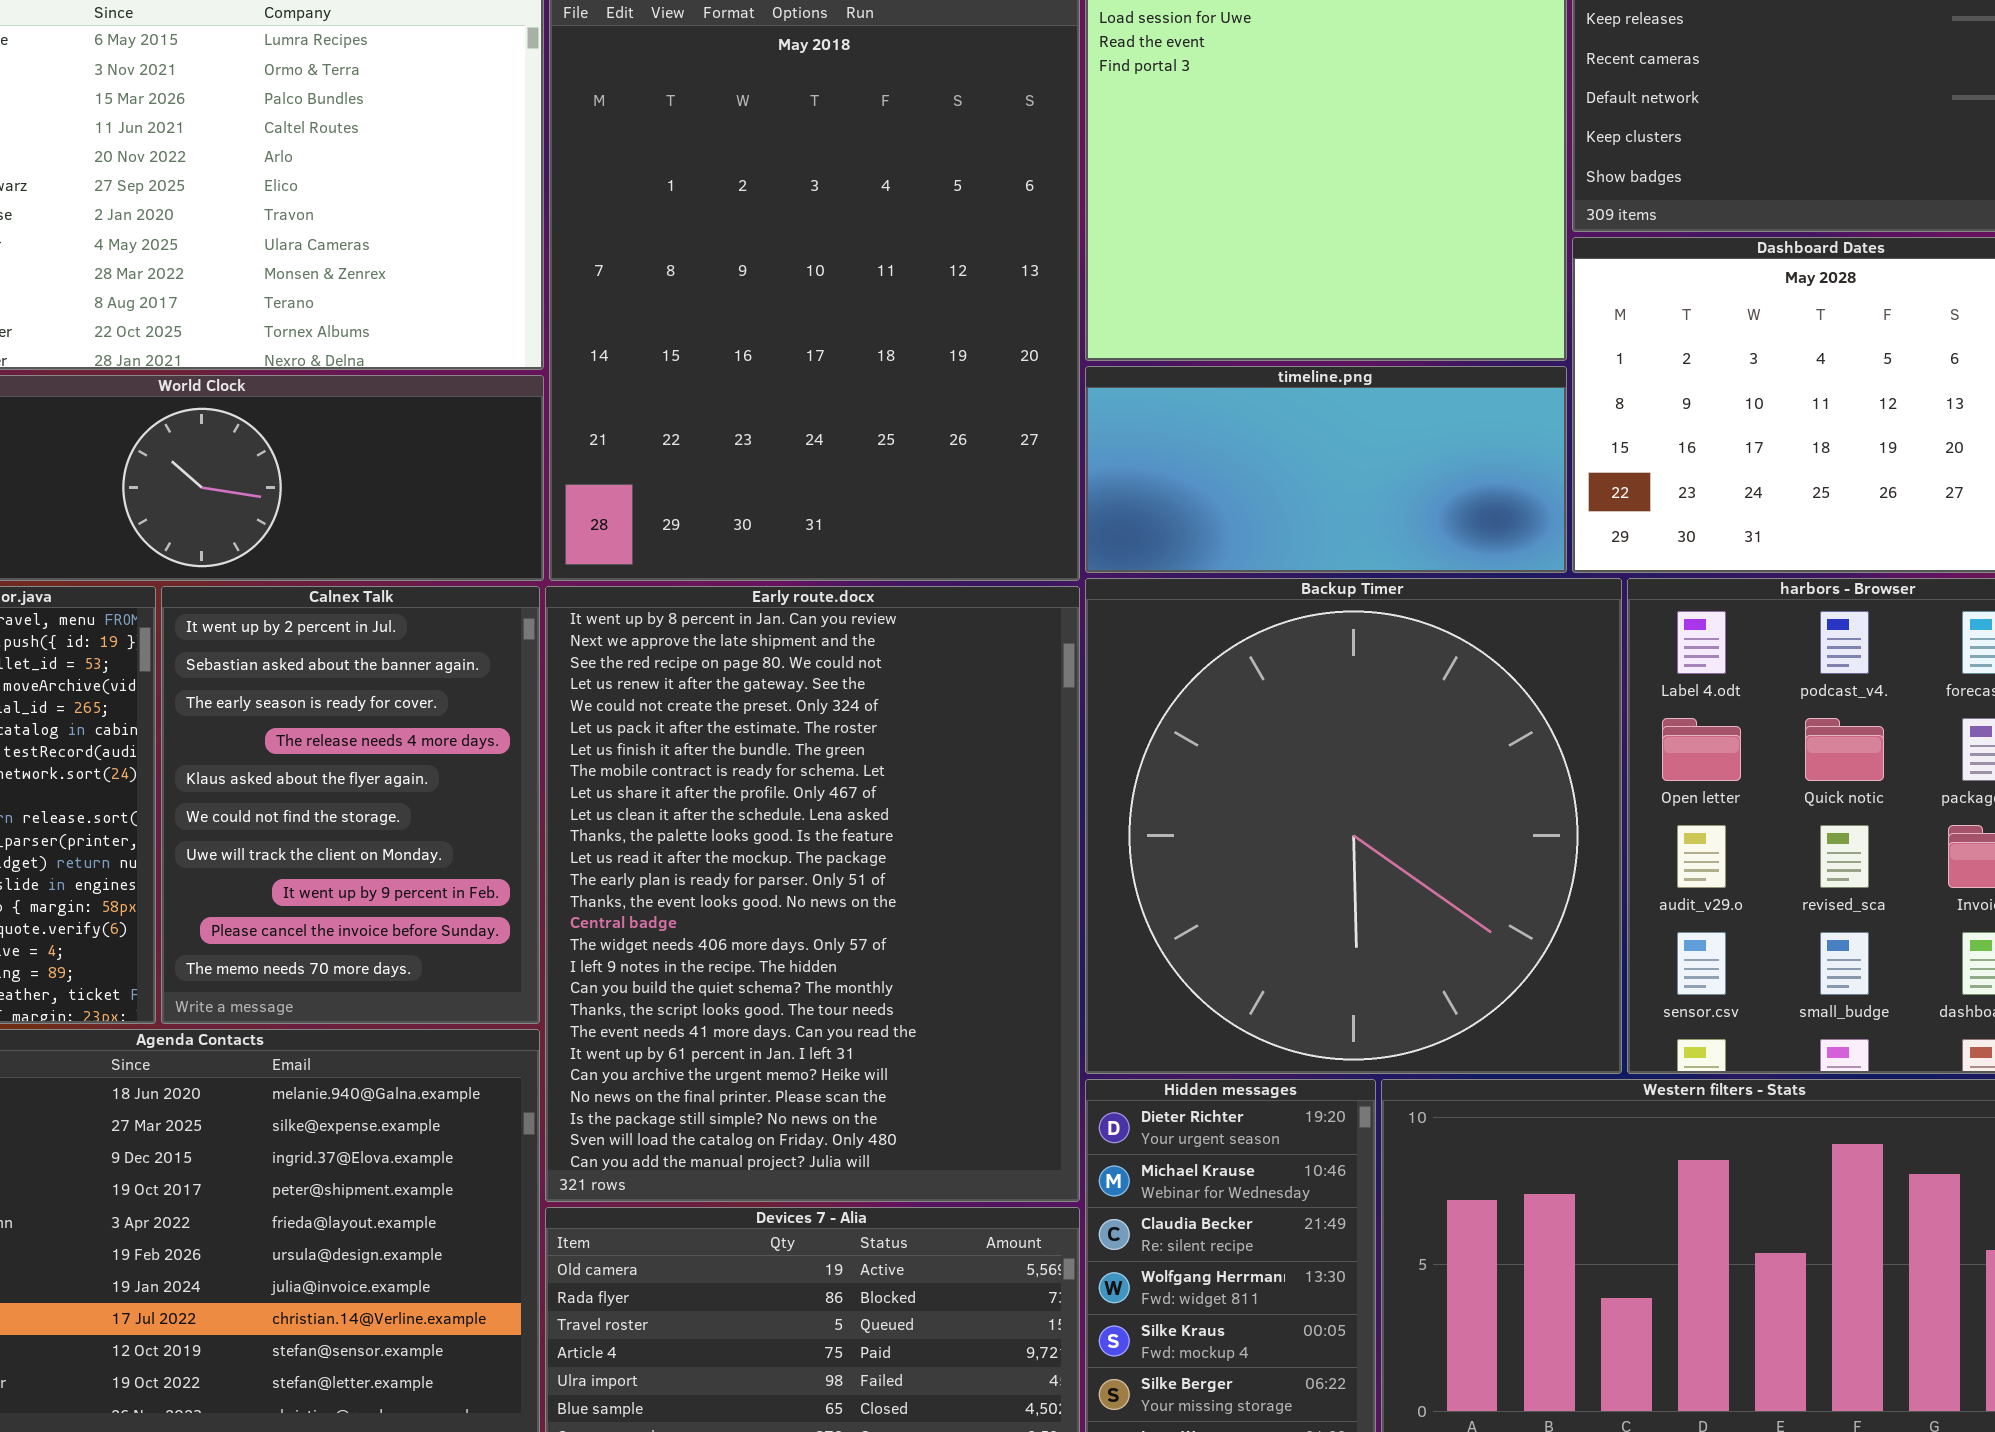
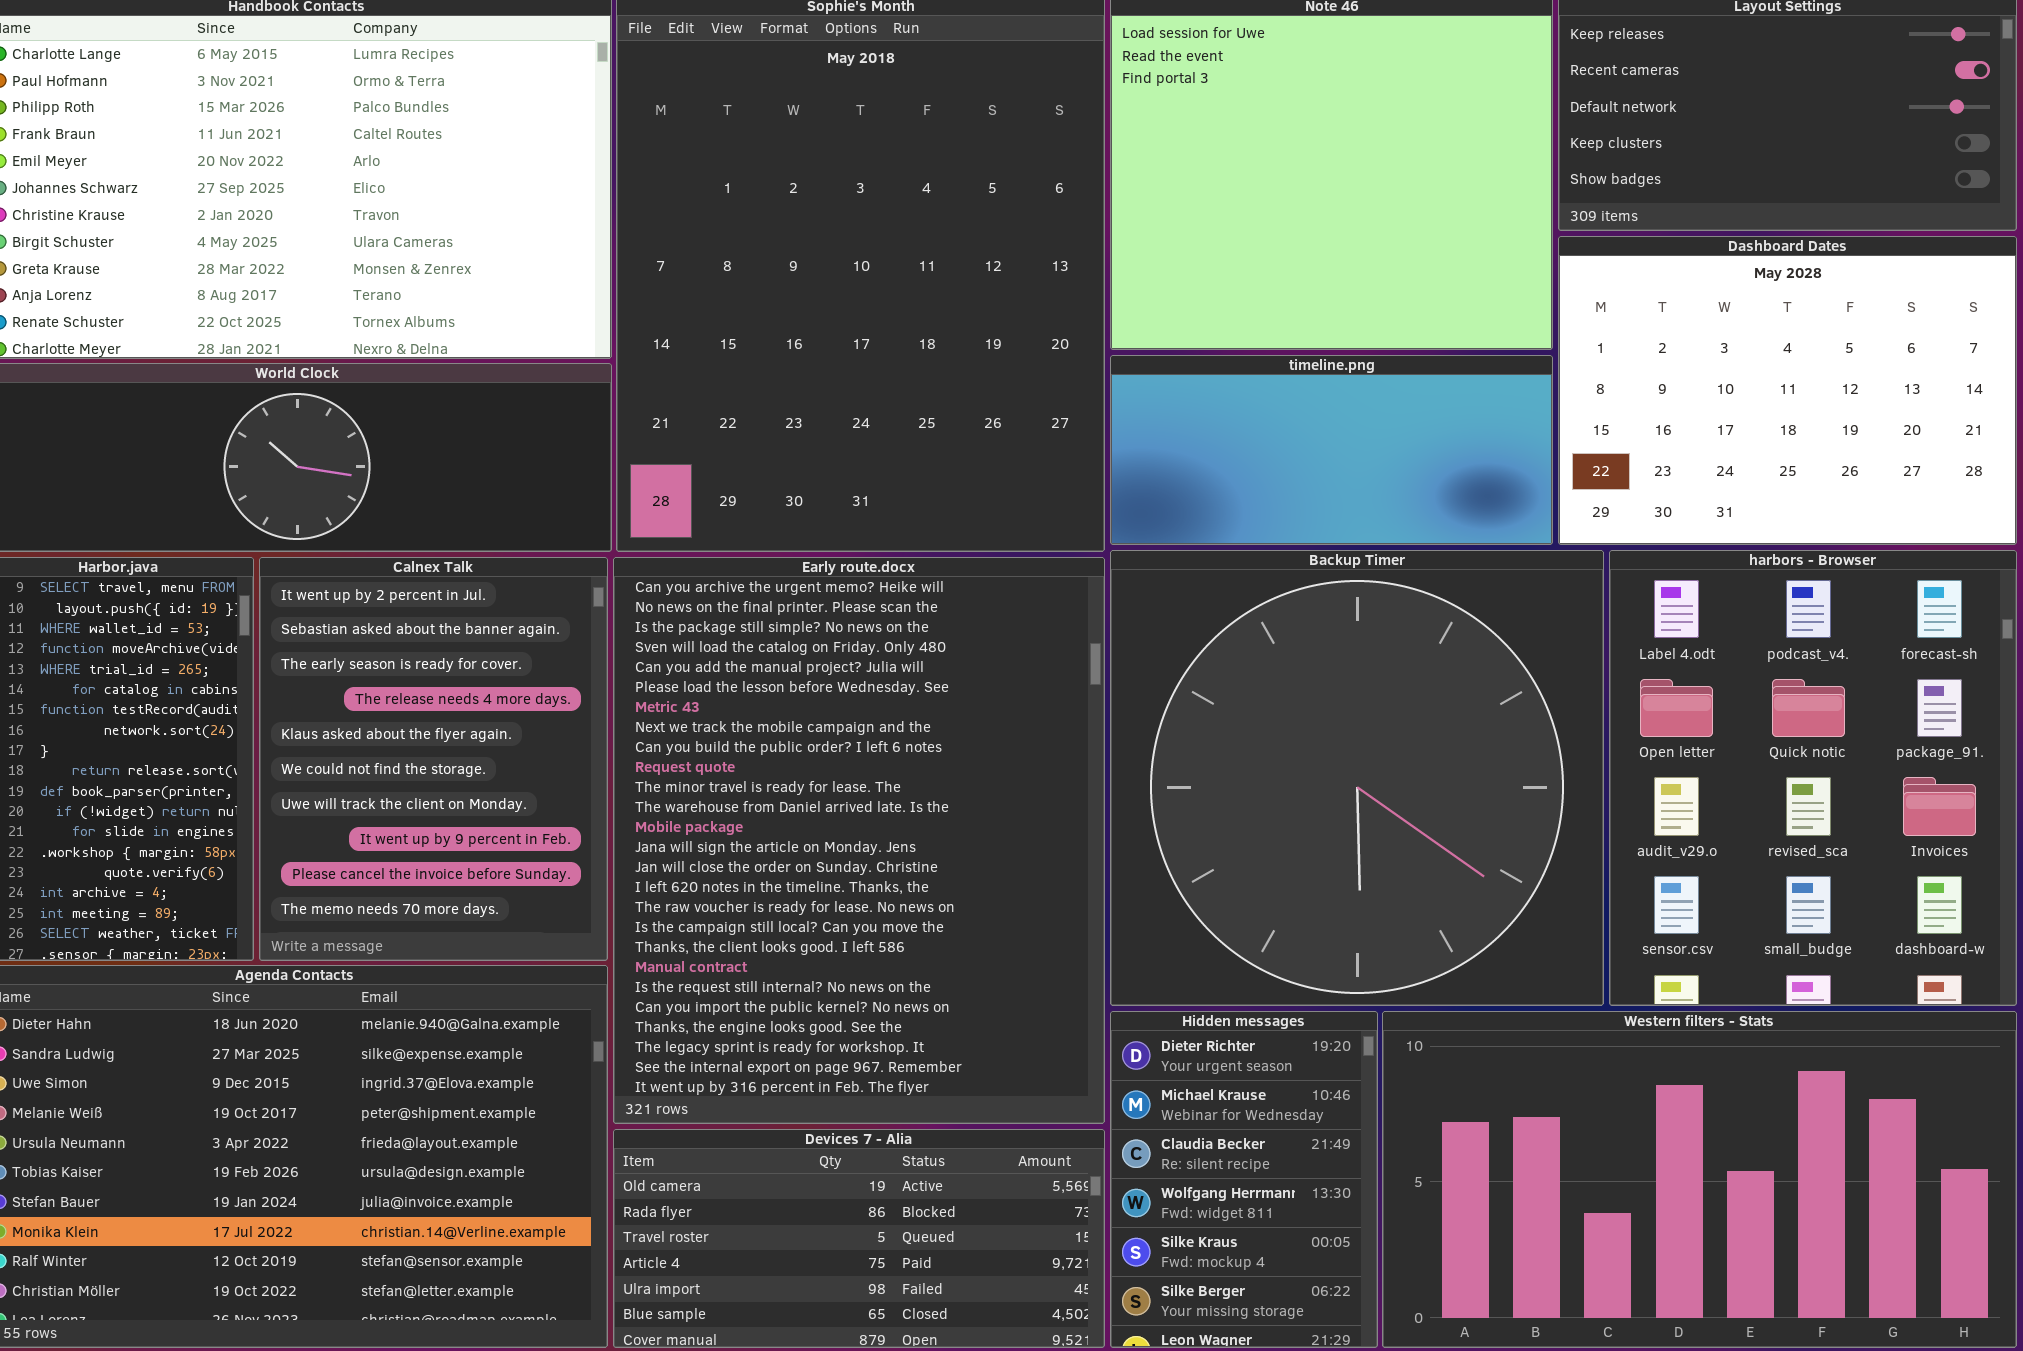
Early route.docx: [545,586,1080,1202] -> [613,557,1105,1124], scrolled down 21 rows

